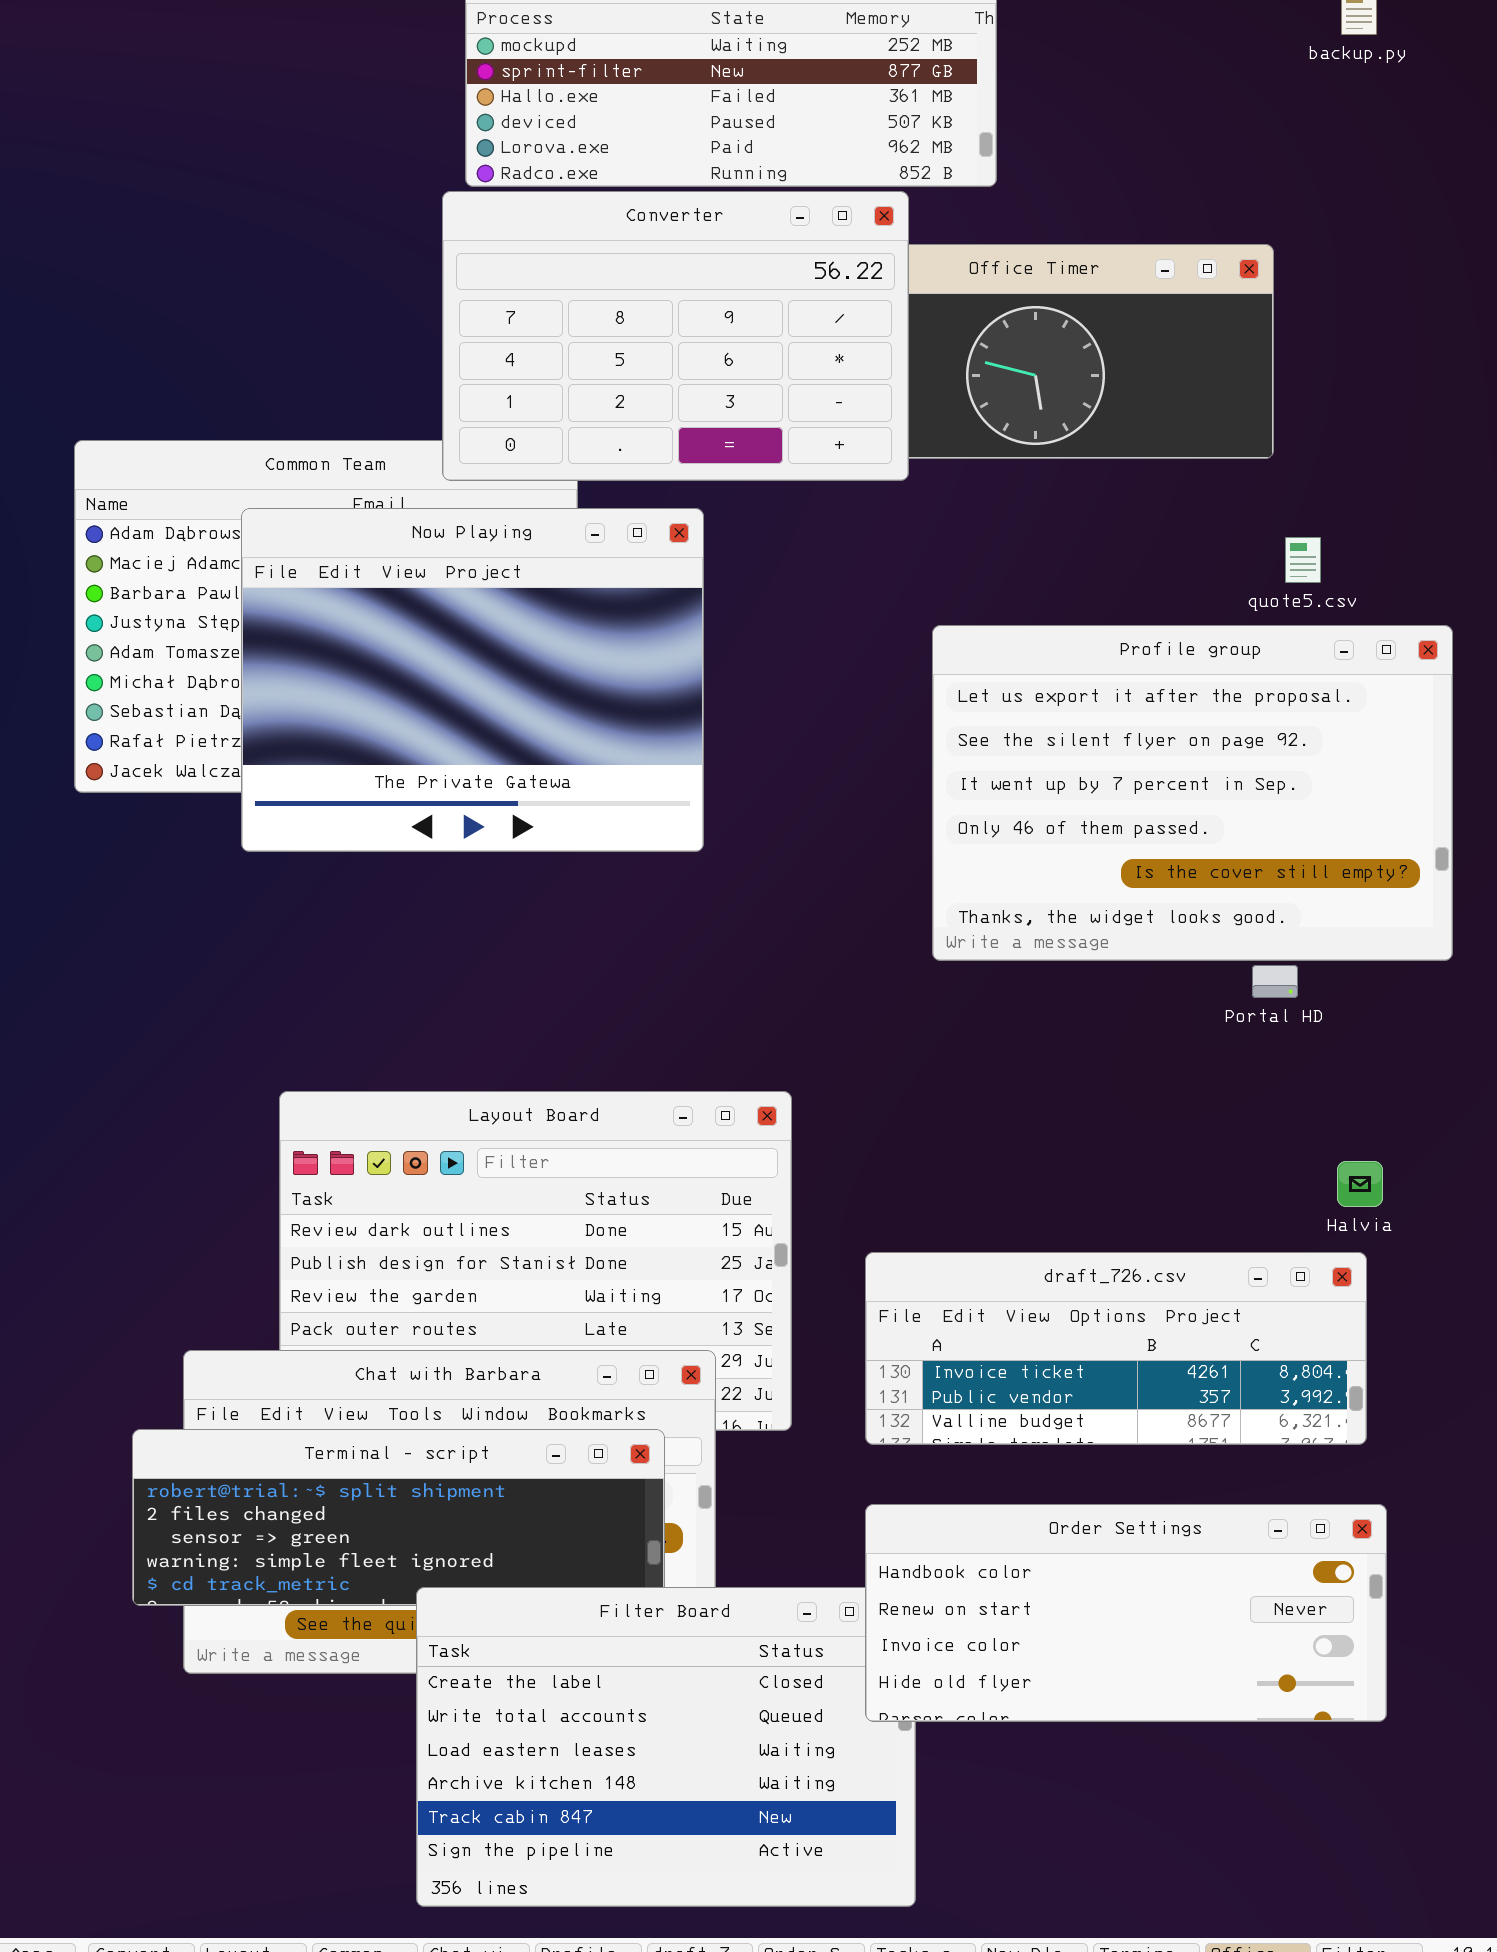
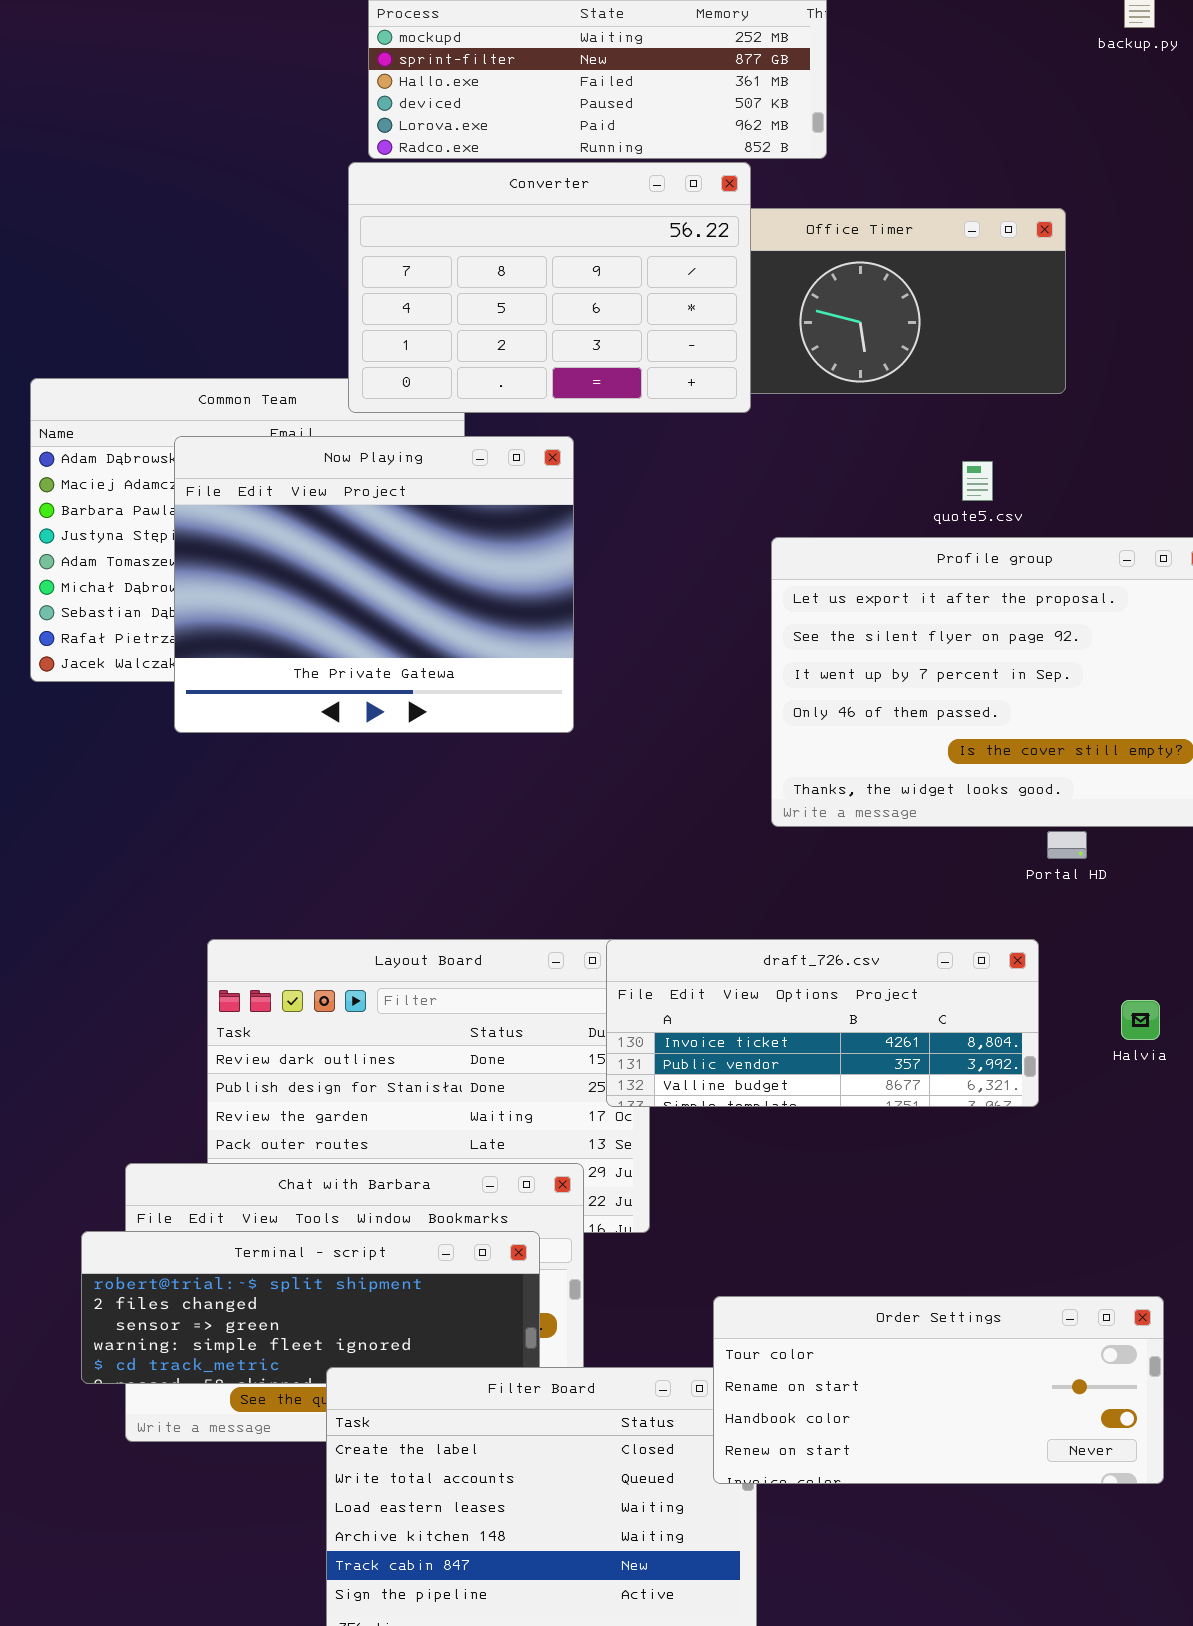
quote5.csv: [1285,537,1321,583] -> [962,461,993,501], moved
draft_726.csv: [865,1252,1367,1445] -> [606,939,1039,1107], moved
Order Settings: [865,1504,1387,1722] -> [713,1296,1164,1484], scrolled up 2 rows

